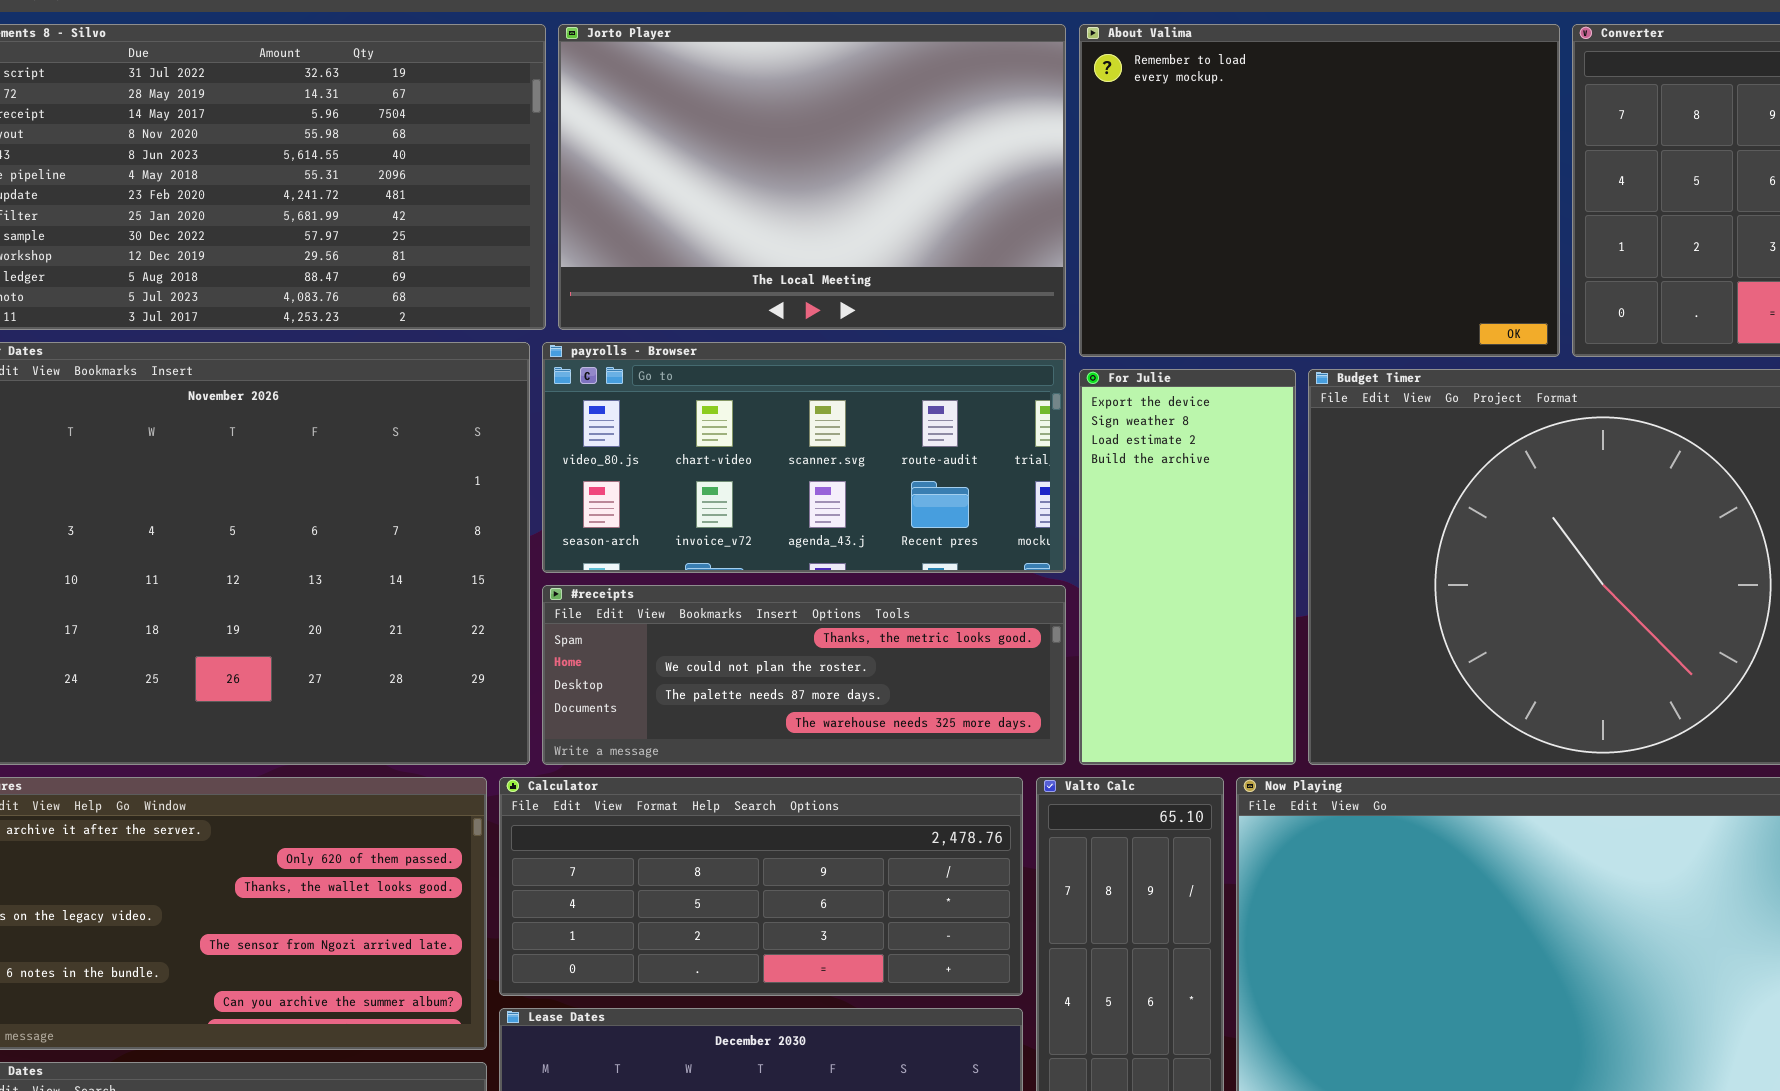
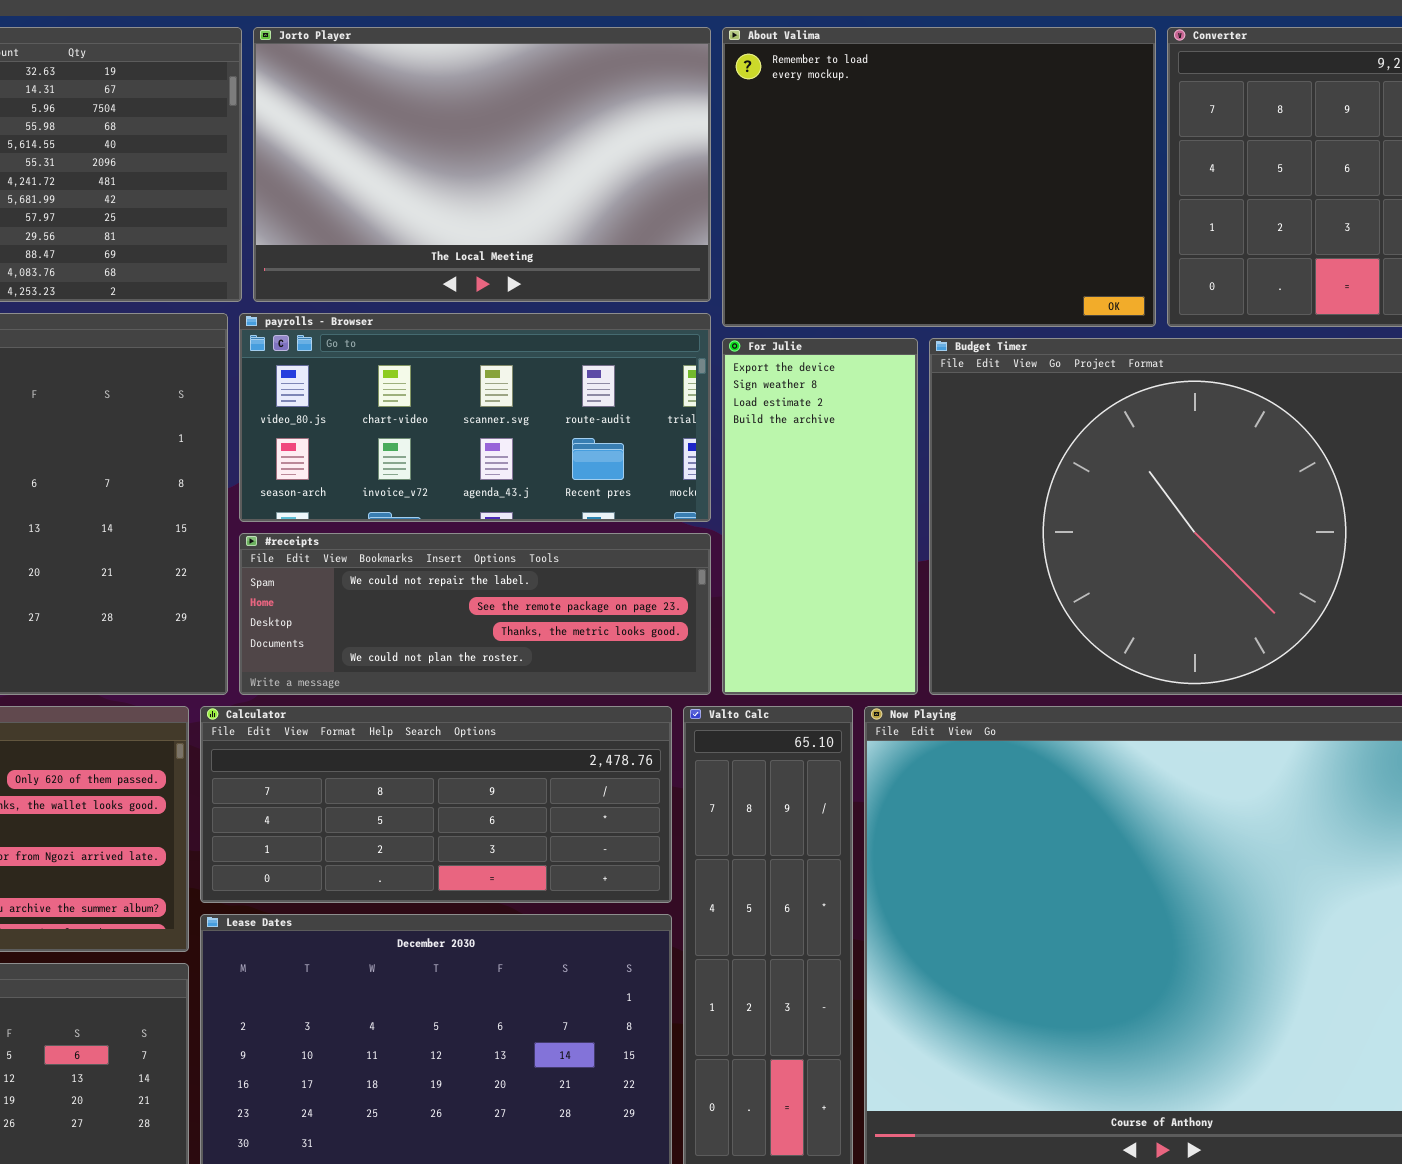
#receipts: [542,585,1066,765] -> [239,533,711,695], scrolled up 2 rows

